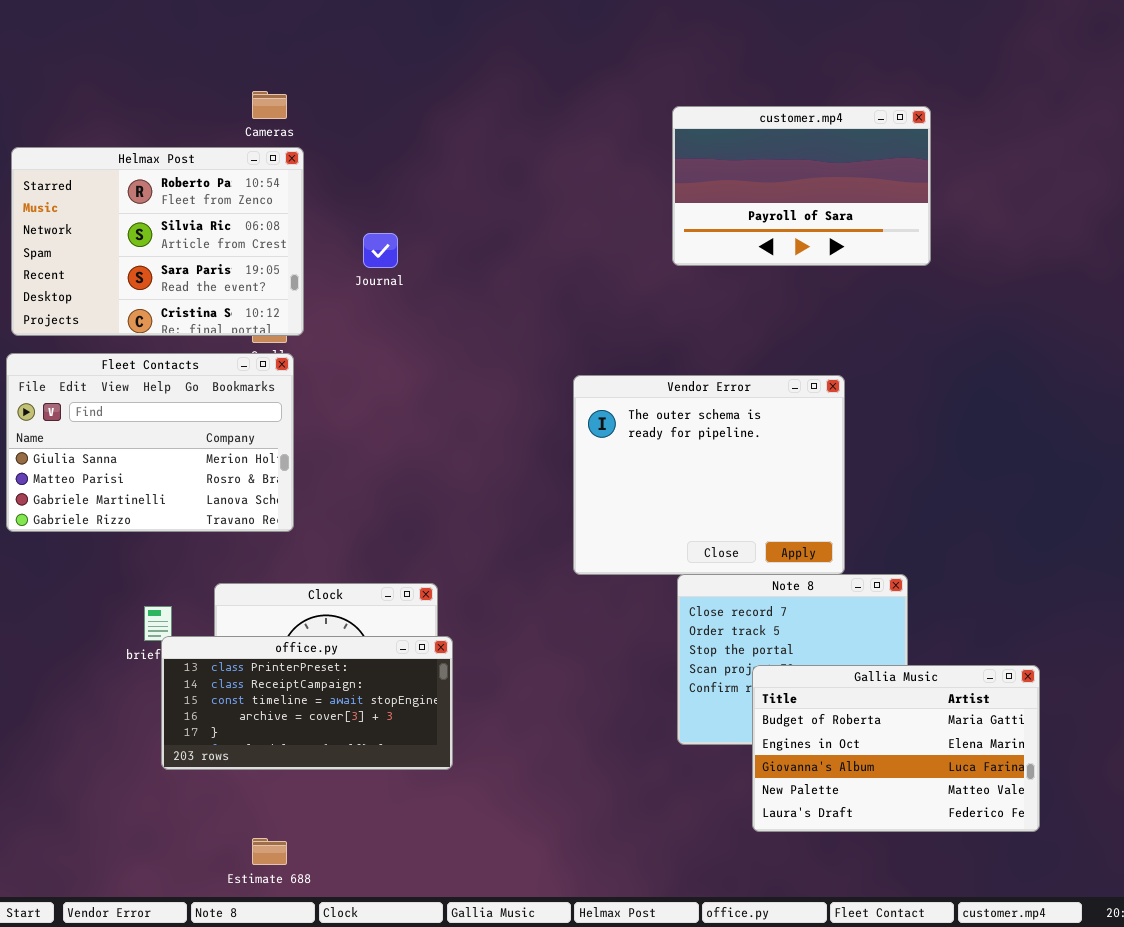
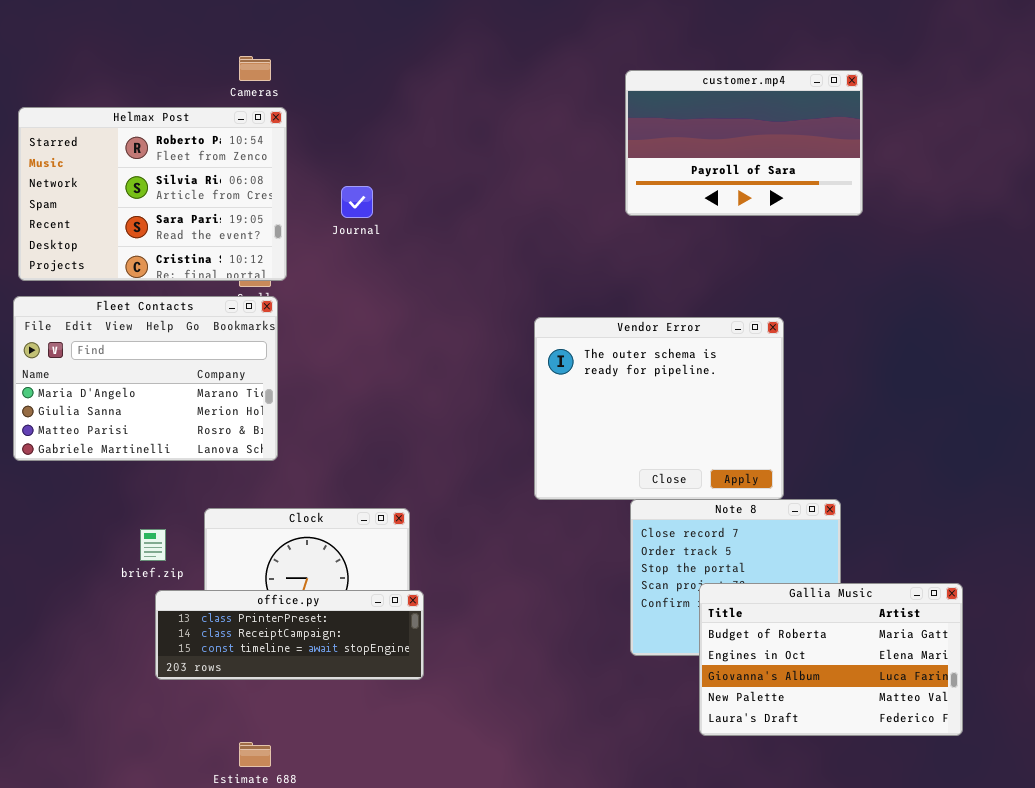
Fleet Contacts: [6,353,294,532] -> [13,296,278,461], scrolled up 1 row
office.py: [161,636,453,770] -> [155,590,424,680], resized

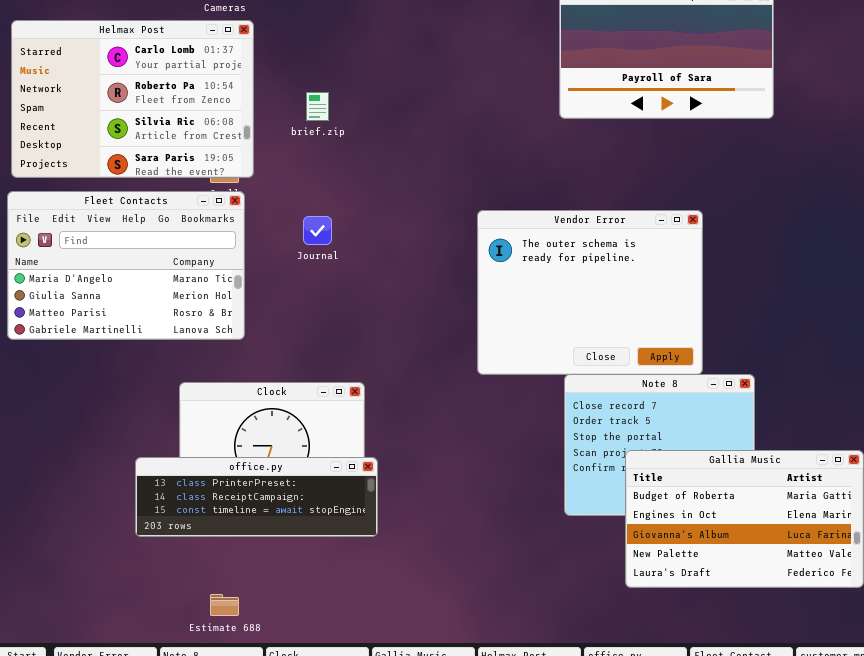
Helmax Post: [18,107,287,281] -> [11,20,254,178], scrolled up 1 row
Journal: [341,186,373,218] -> [303,216,332,245], moved
brief.zip: [140,529,166,561] -> [306,92,329,121], moved

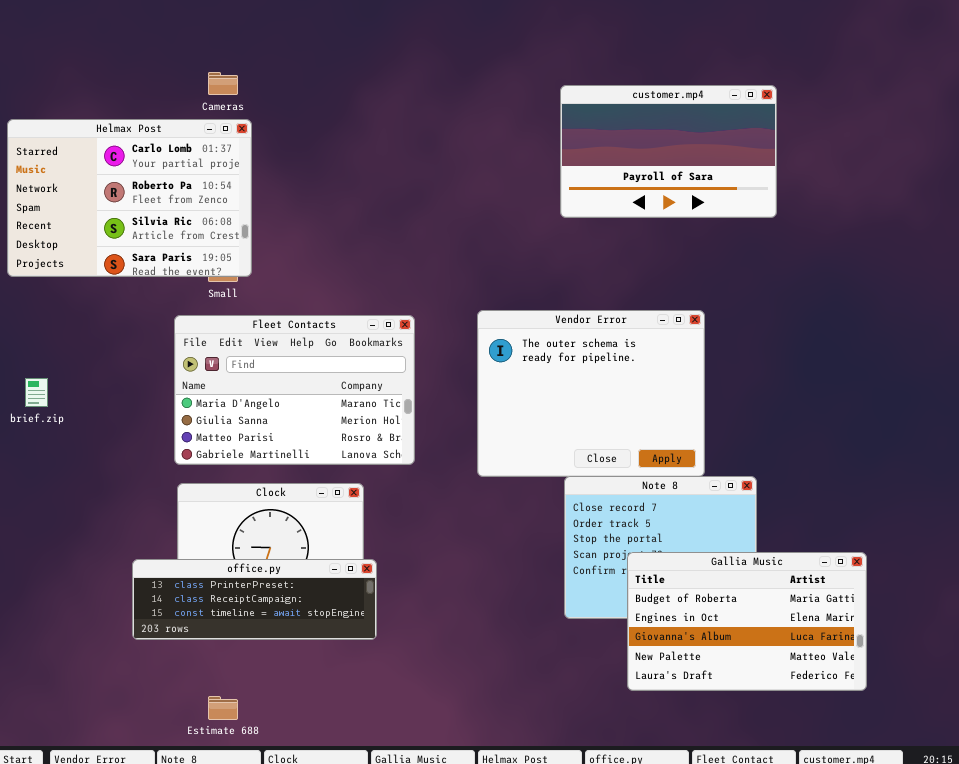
brief.zip: [306,92,329,121] -> [25,378,48,407], moved
Fleet Contacts: [7,191,245,340] -> [174,315,415,465], moved

